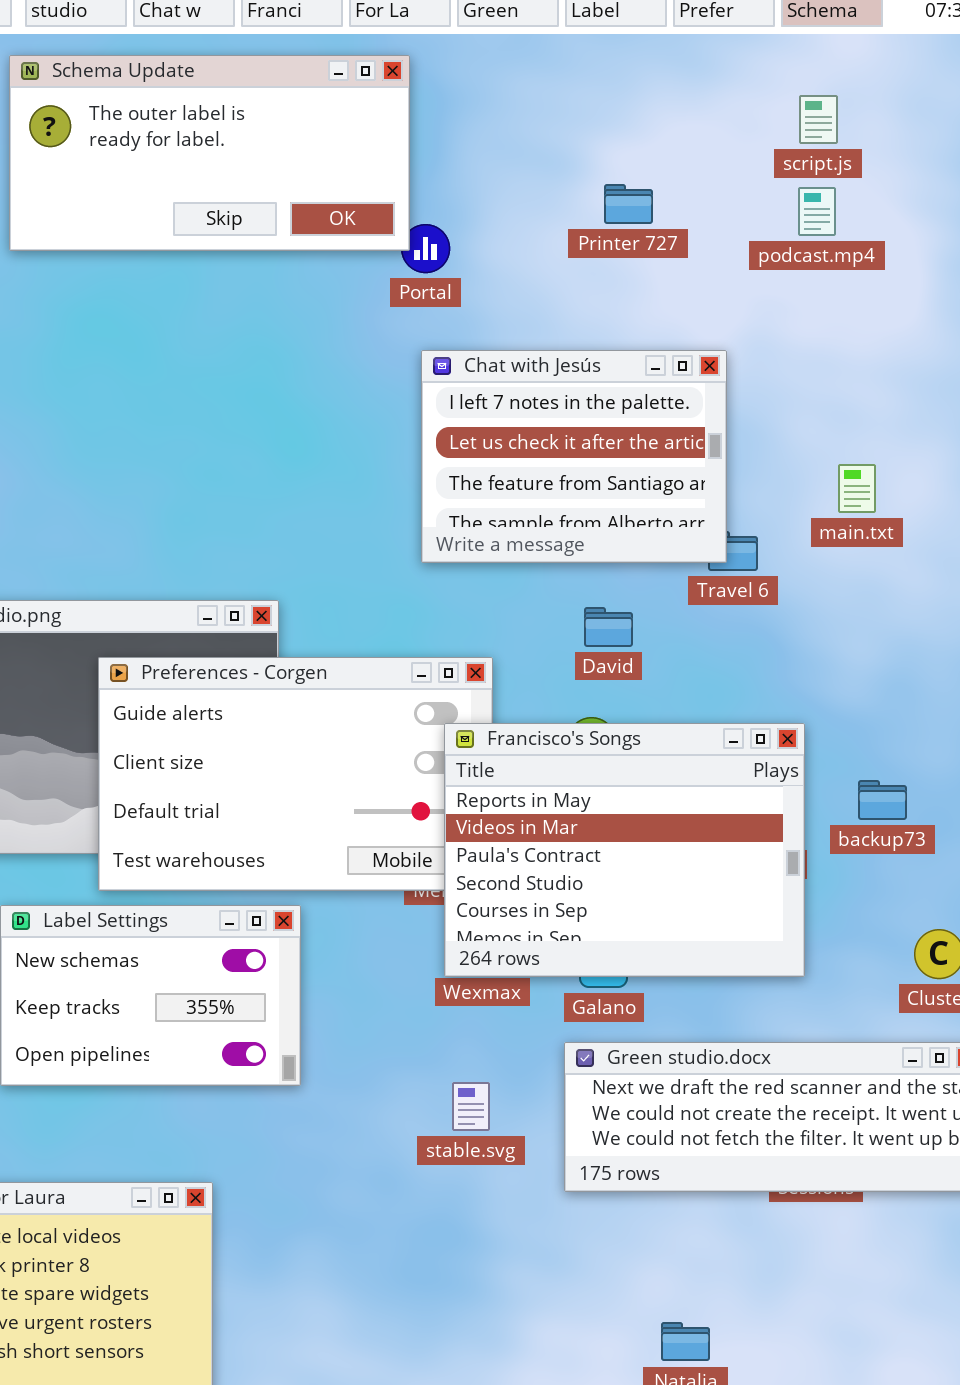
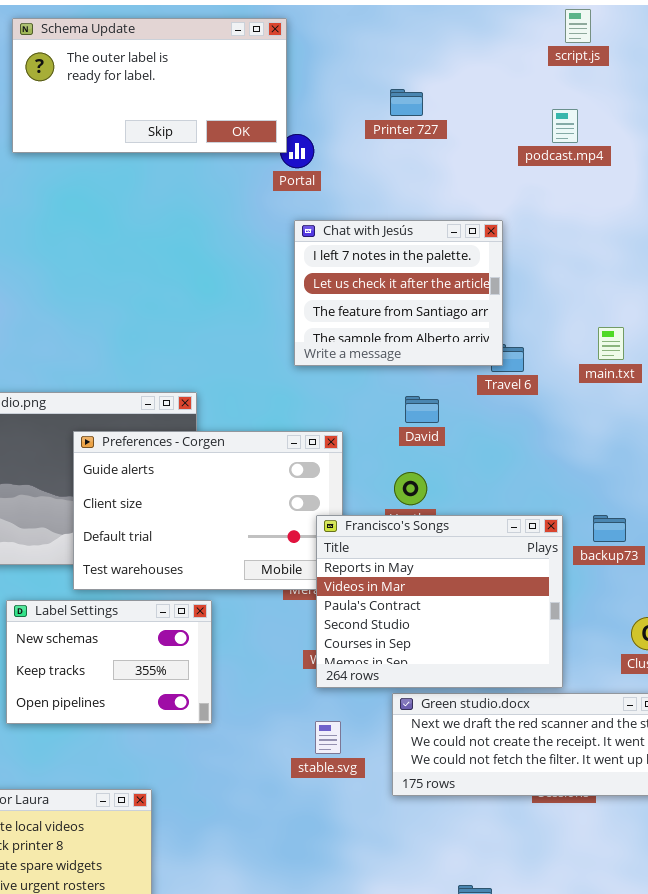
script.js: [799,95,838,144] -> [565,9,591,43], moved
Printer 727: [604,184,653,224] -> [390,89,423,116], moved
main.txt: [838,464,876,513] -> [598,327,624,360], moved
Francisco's Songs: [444,723,805,977] -> [316,515,563,688], moved

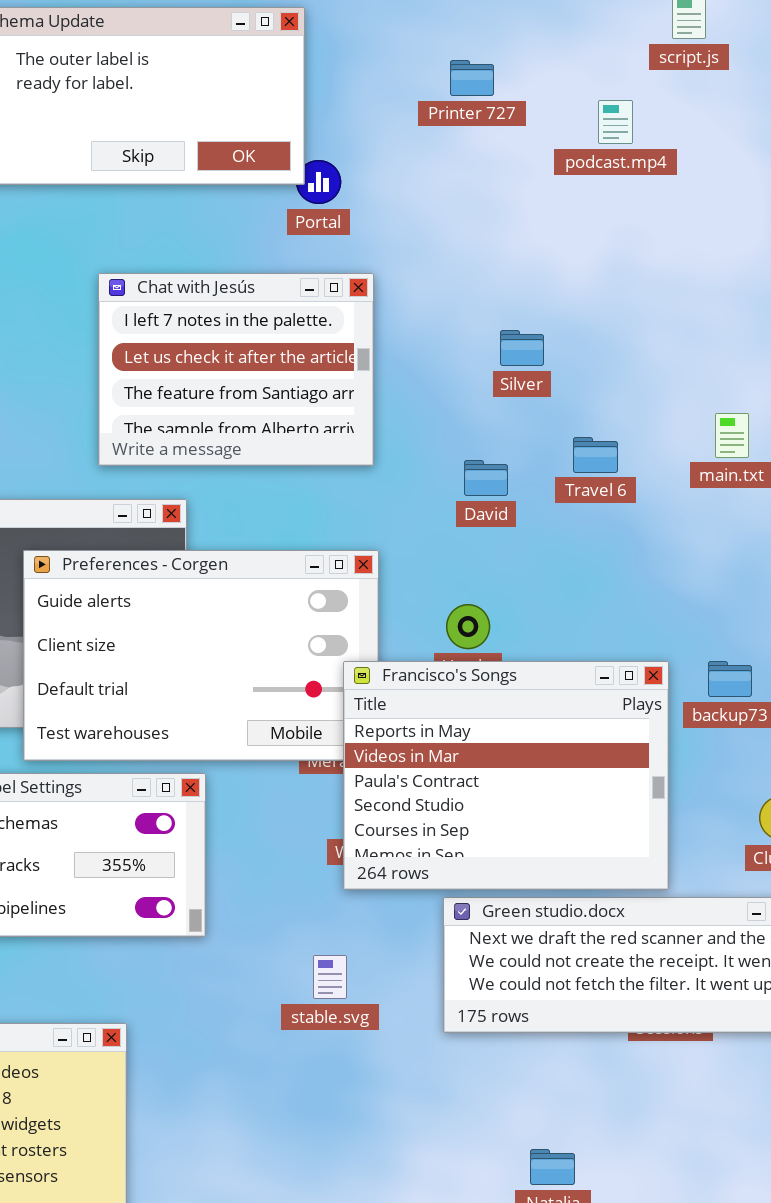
Printer 727: [390,89,423,116] -> [450,60,494,96], moved
podcast.mp4: [552,109,578,143] -> [598,100,633,144], moved
Chat with Jesús: [294,220,503,366] -> [98,273,374,466], moved
David: [405,396,439,423] -> [464,460,508,496], moved
stable.svg: [315,721,341,754] -> [313,955,347,999], moved

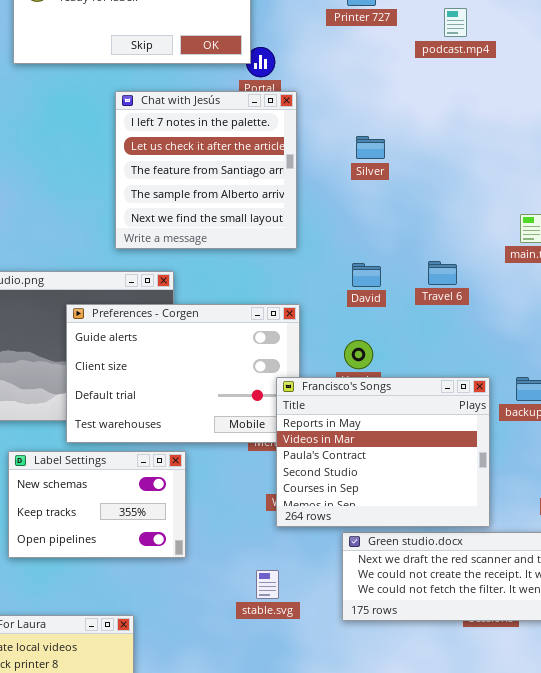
Chat with Jesús: [98,273,374,466] -> [115,91,297,249], resized
Silver: [500,330,544,366] -> [356,136,385,159], moved
Travel 6: [573,437,618,473] -> [428,261,457,285], moved
David: [464,460,508,496] -> [352,263,381,287], moved

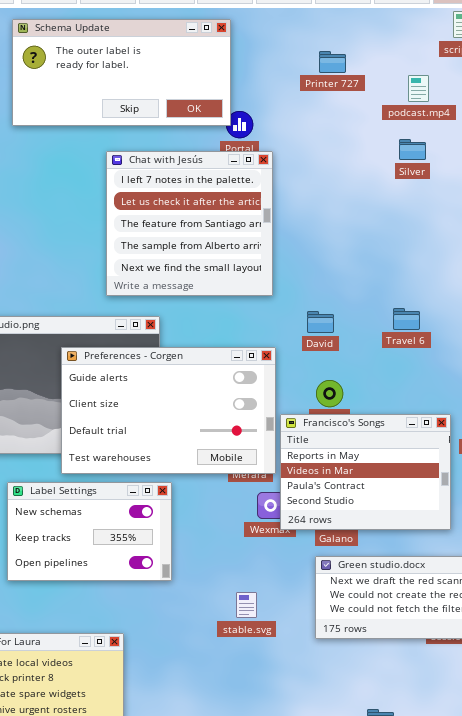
Silver: [356,136,385,159] -> [399,139,426,160], moved
David: [352,263,381,287] -> [307,311,334,333], moved
Francisco's Songs: [276,377,490,527] -> [280,414,451,530], resized

